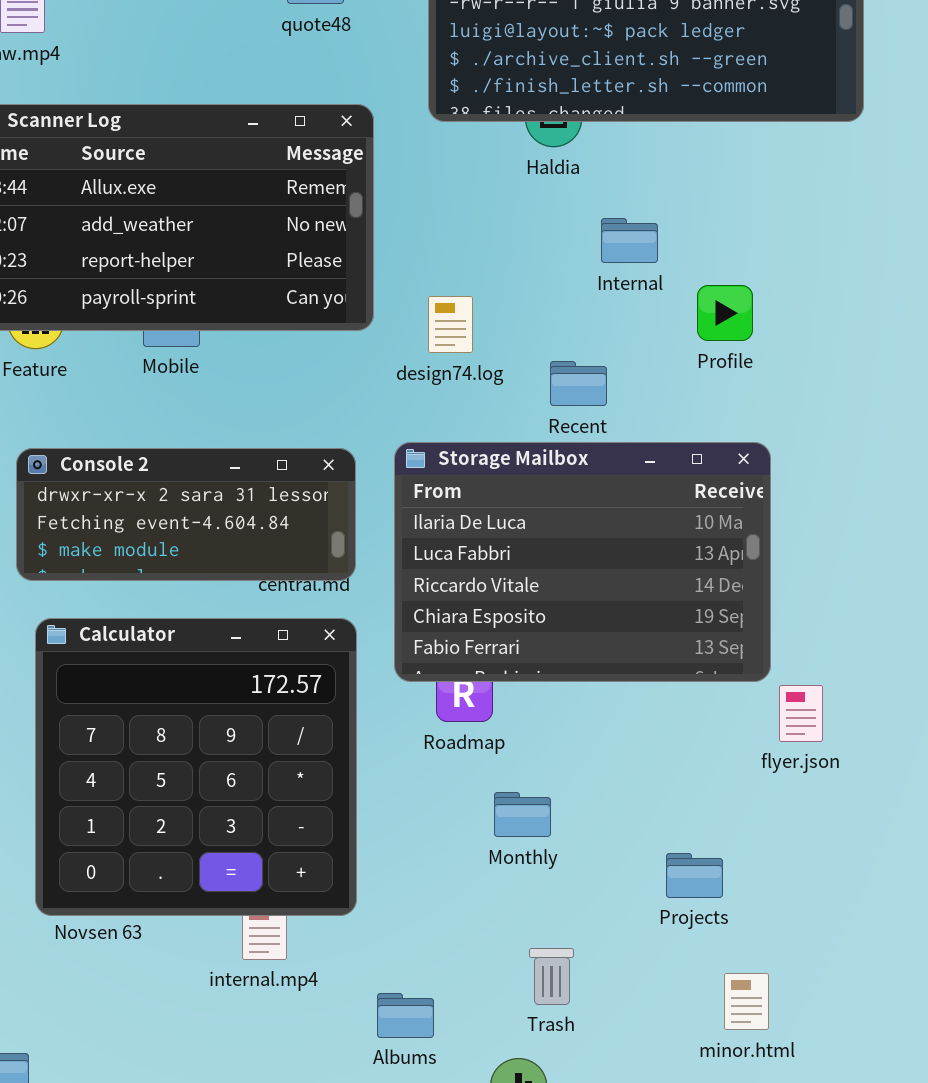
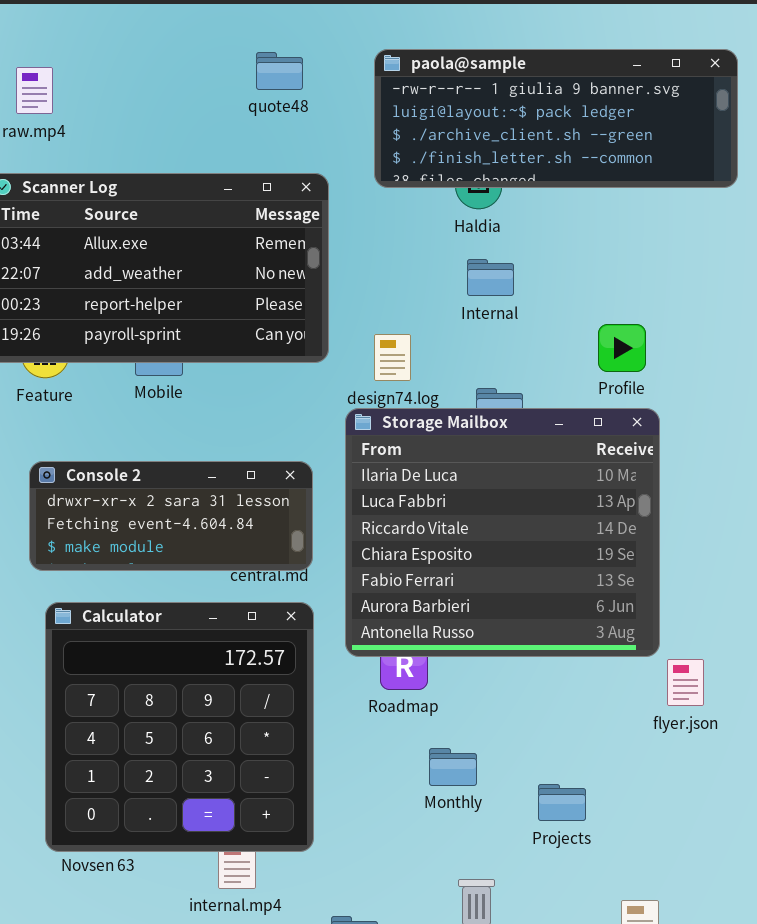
Internal: [601,218,658,263] -> [467,259,514,296], moved
Storage Mailbox: [394,442,771,682] -> [345,408,660,657], resized
Projects: [666,853,723,898] -> [538,784,586,821], moved

